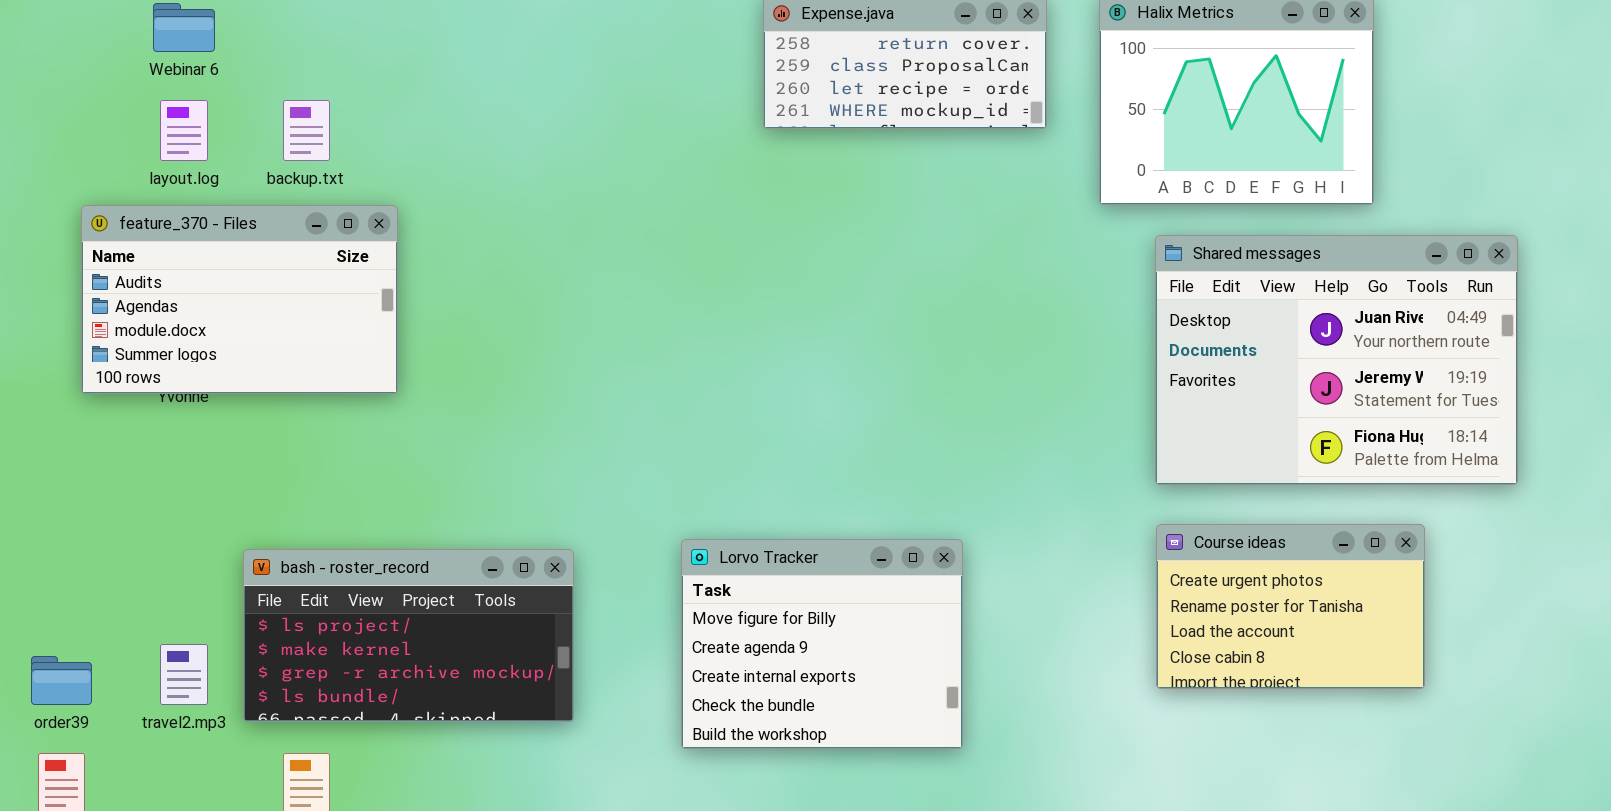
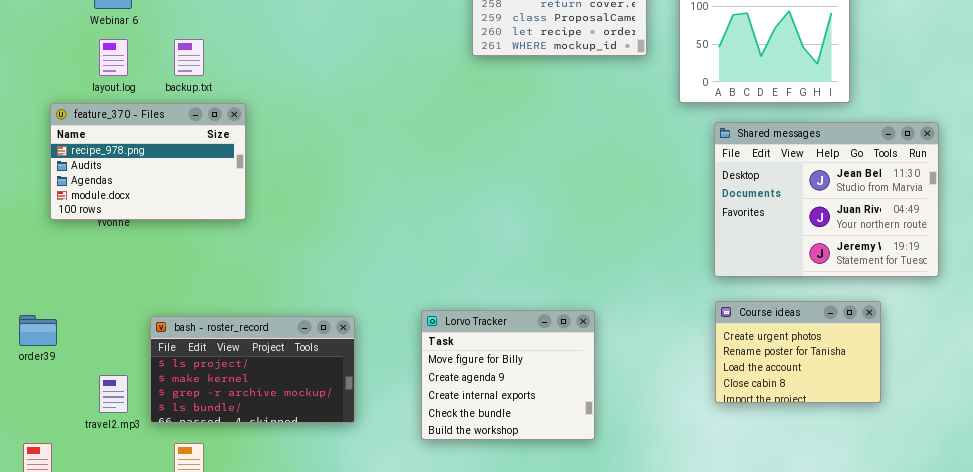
feature_370 - Files: [81,205,398,394] -> [50,103,246,220], scrolled up 1 row
Shared messages: [1155,235,1518,485] -> [714,122,939,277], scrolled up 1 row
order39: [31,656,92,705] -> [19,315,57,346], moved

